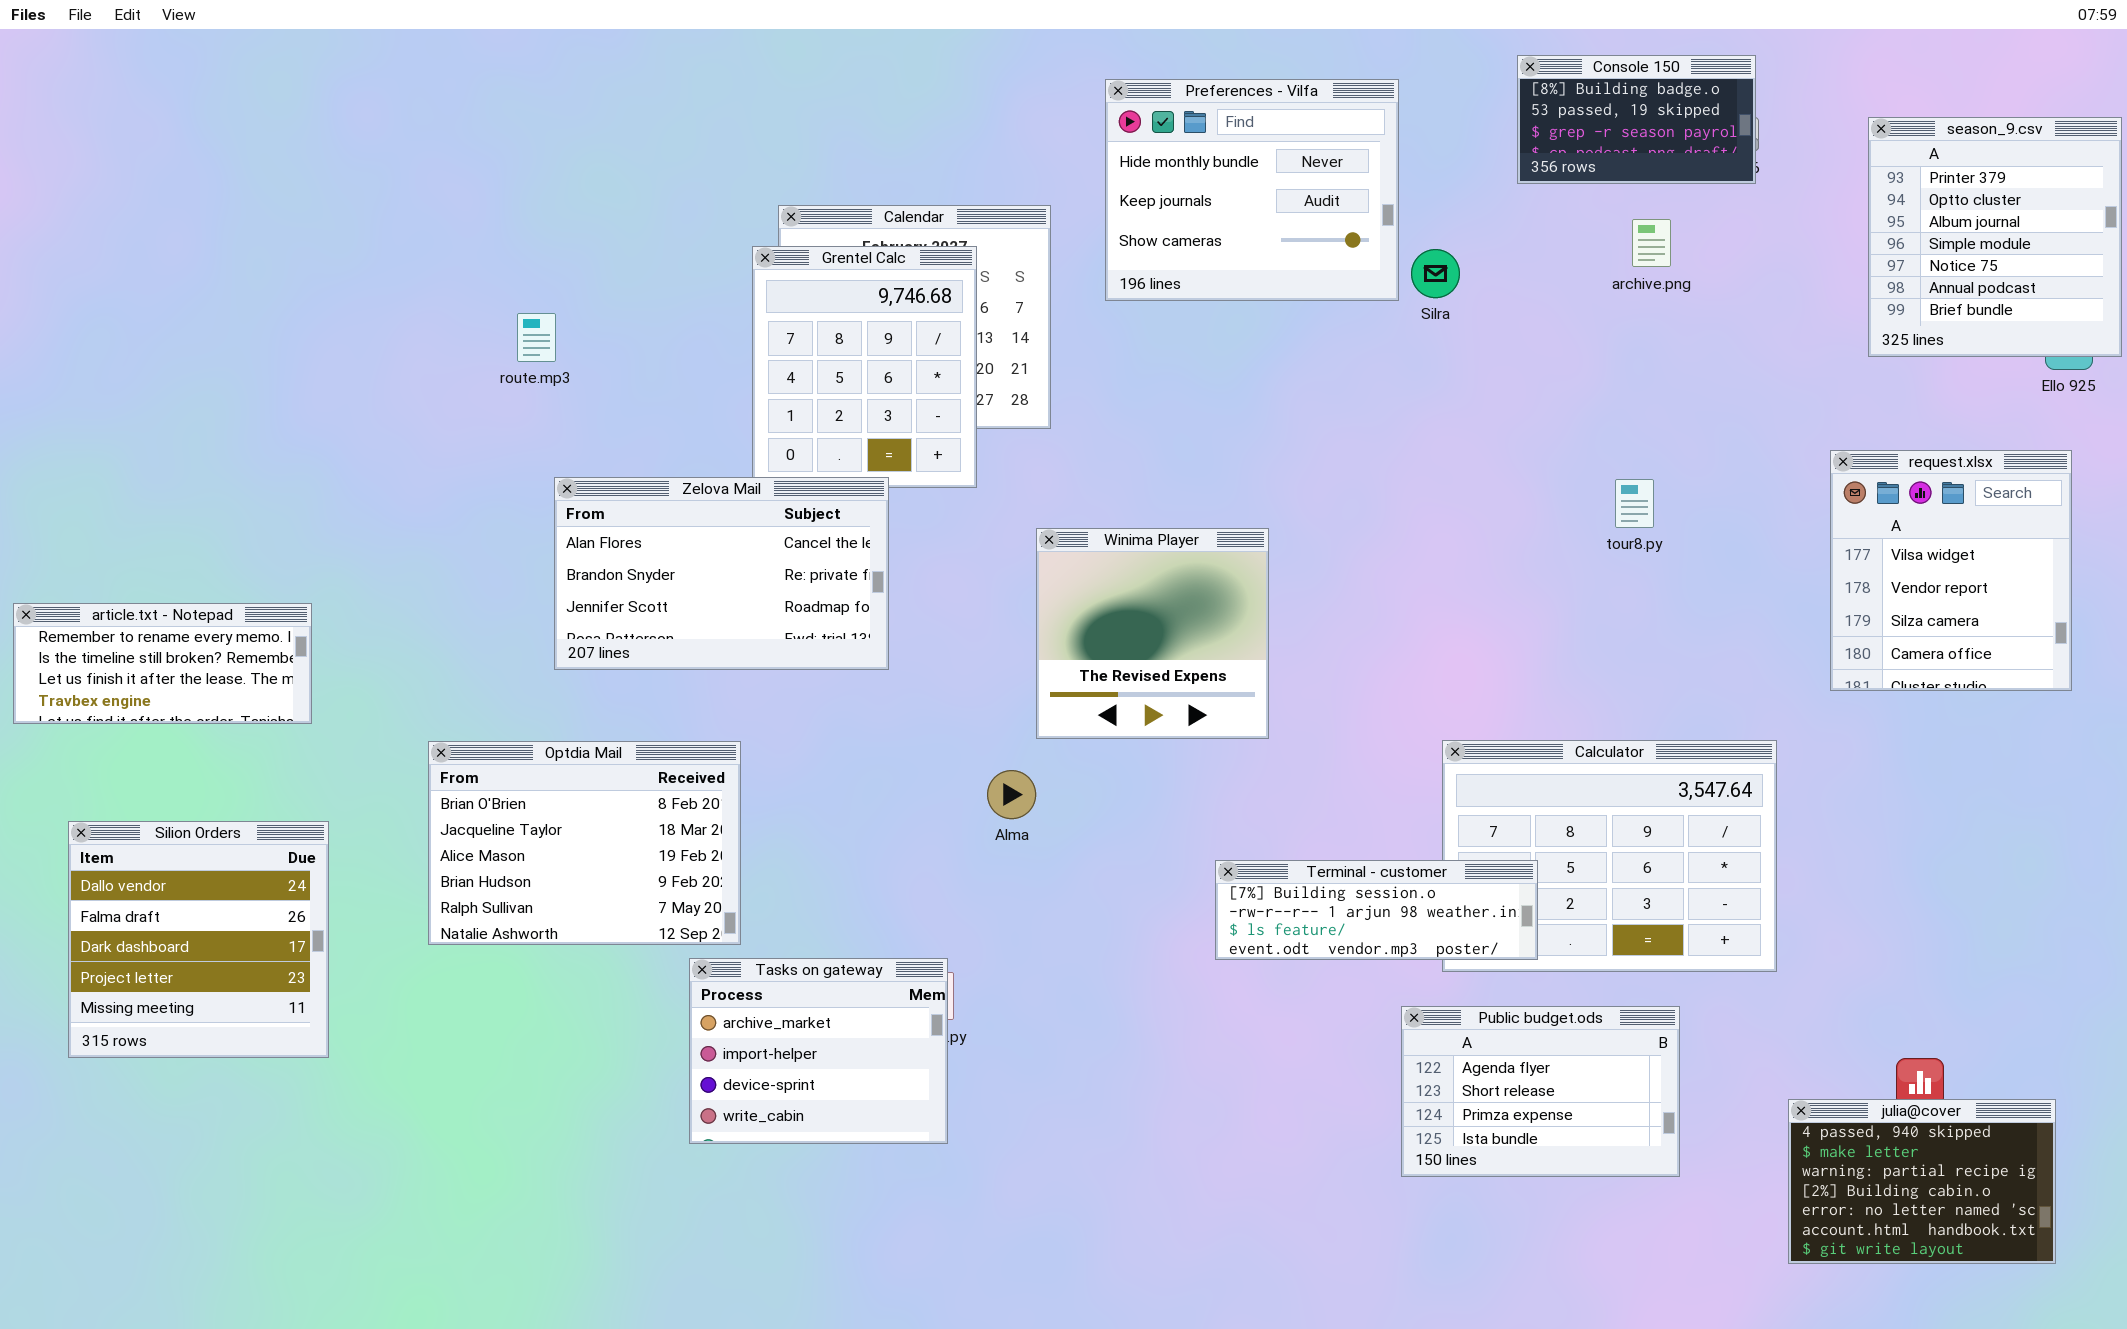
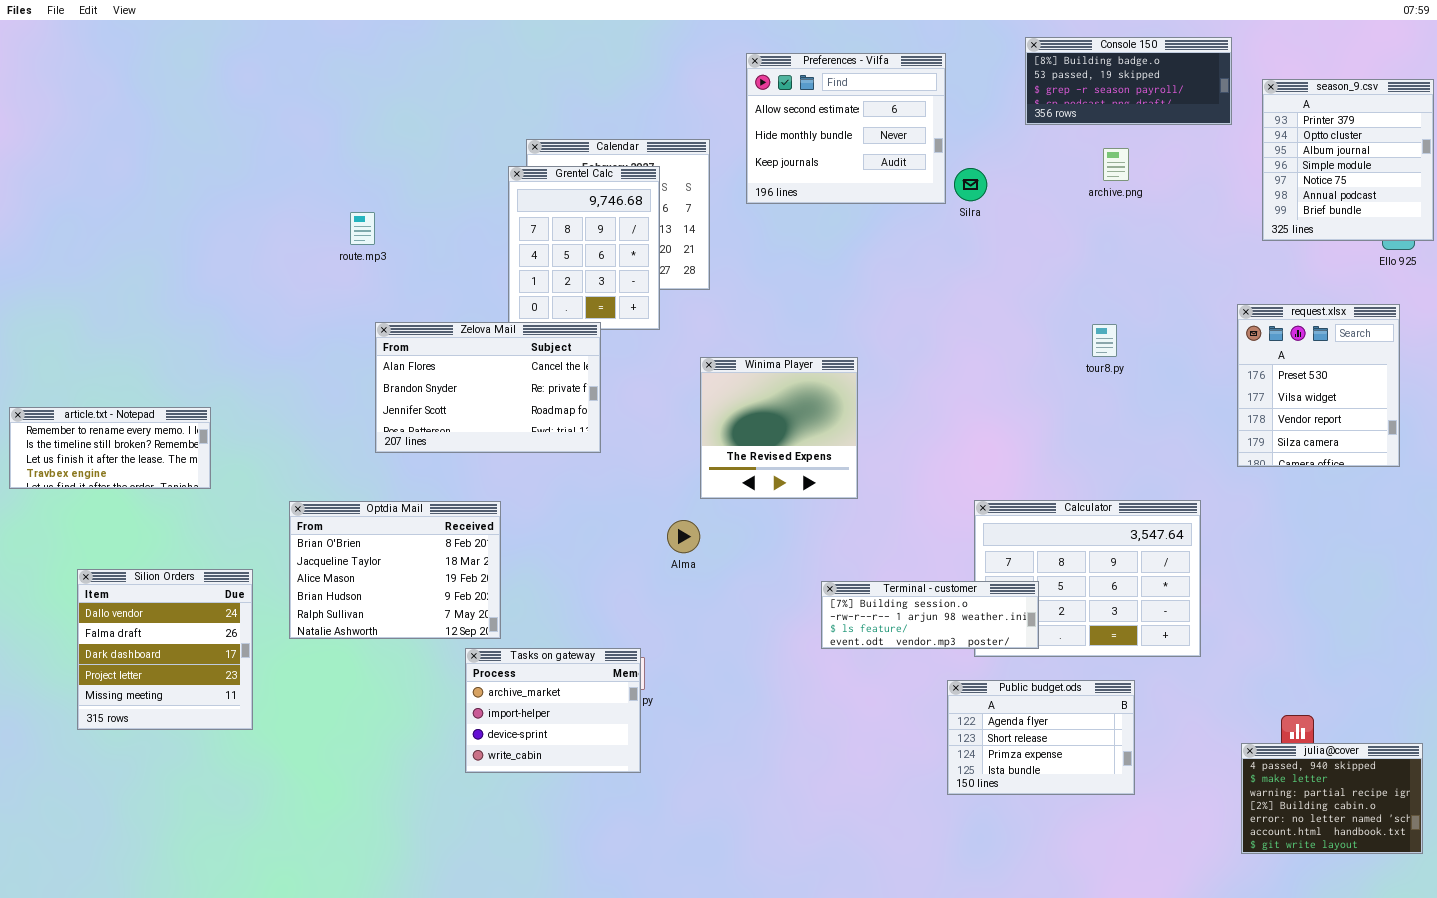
Console 150: [1517,55,1756,184] -> [1025,37,1232,125], resized
Preferences - Vilfa: [1105,79,1399,301] -> [746,53,946,204], scrolled up 1 row
request.xlsx: [1830,450,2072,691] -> [1237,304,1400,467], scrolled up 1 row
Silion Orders: [68,821,329,1058] -> [77,569,253,730], moved
julia@cover: [1788,1099,2056,1264] -> [1241,743,1423,854], moved

